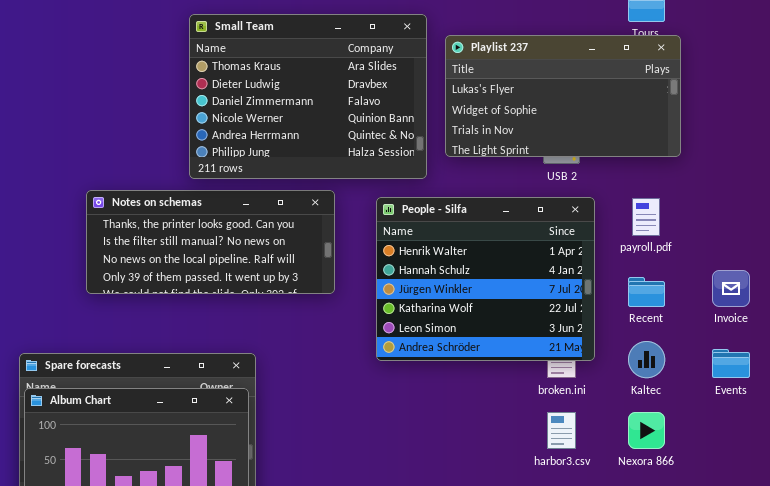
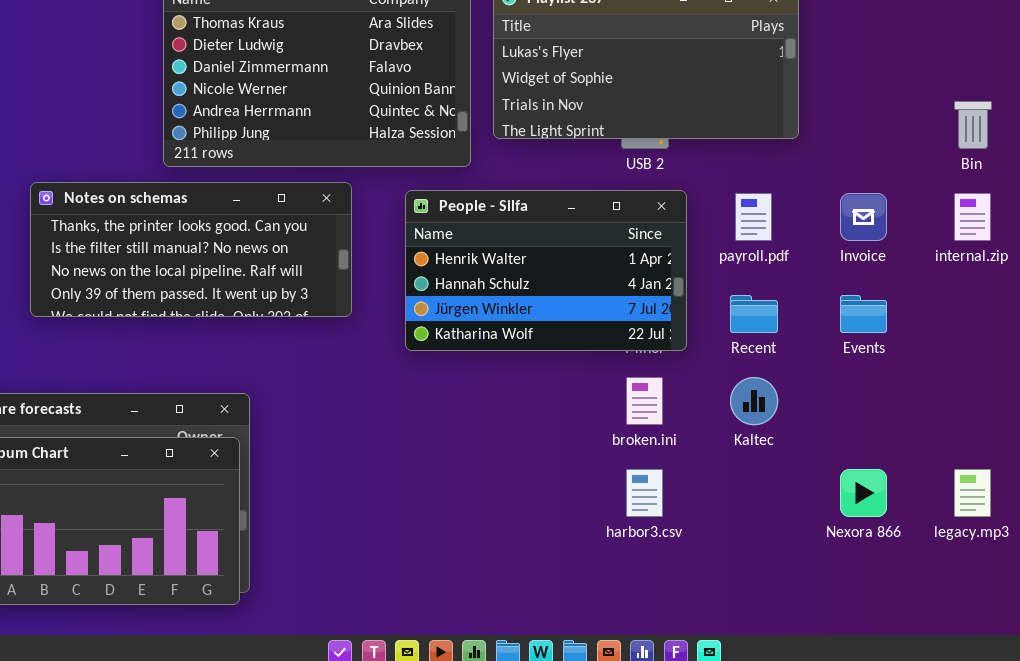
People - Silfa: [376,197,595,361] -> [405,190,687,351], resized
Invoice: [712,270,750,307] -> [840,193,887,241], moved
Events: [712,349,750,378] -> [840,295,887,333], moved
Nexora 866: [628,412,665,449] -> [840,469,887,517], moved

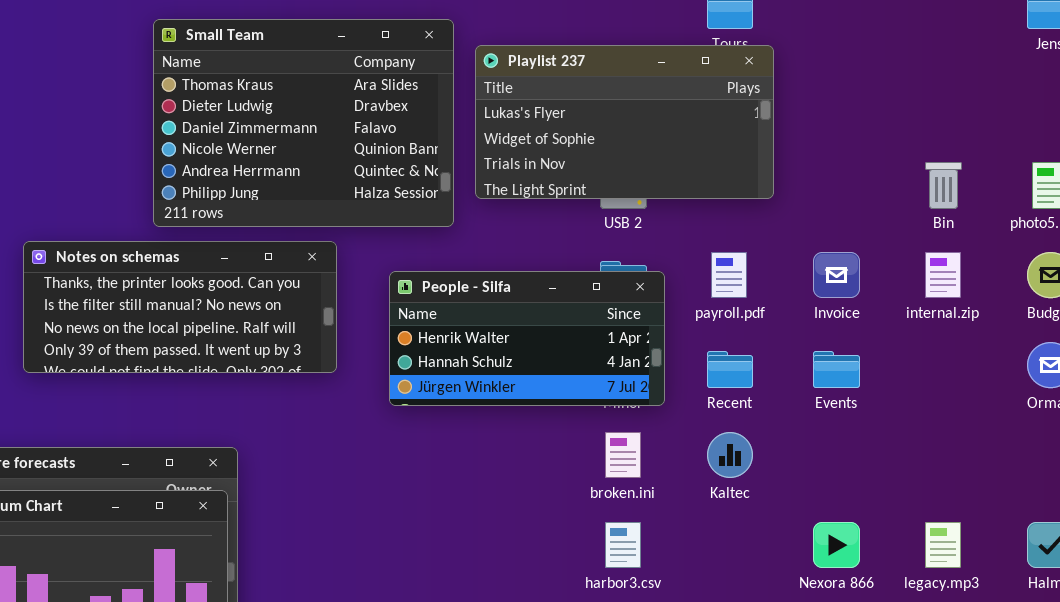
People - Silfa: [405,190,687,351] -> [389,271,665,406], resized

